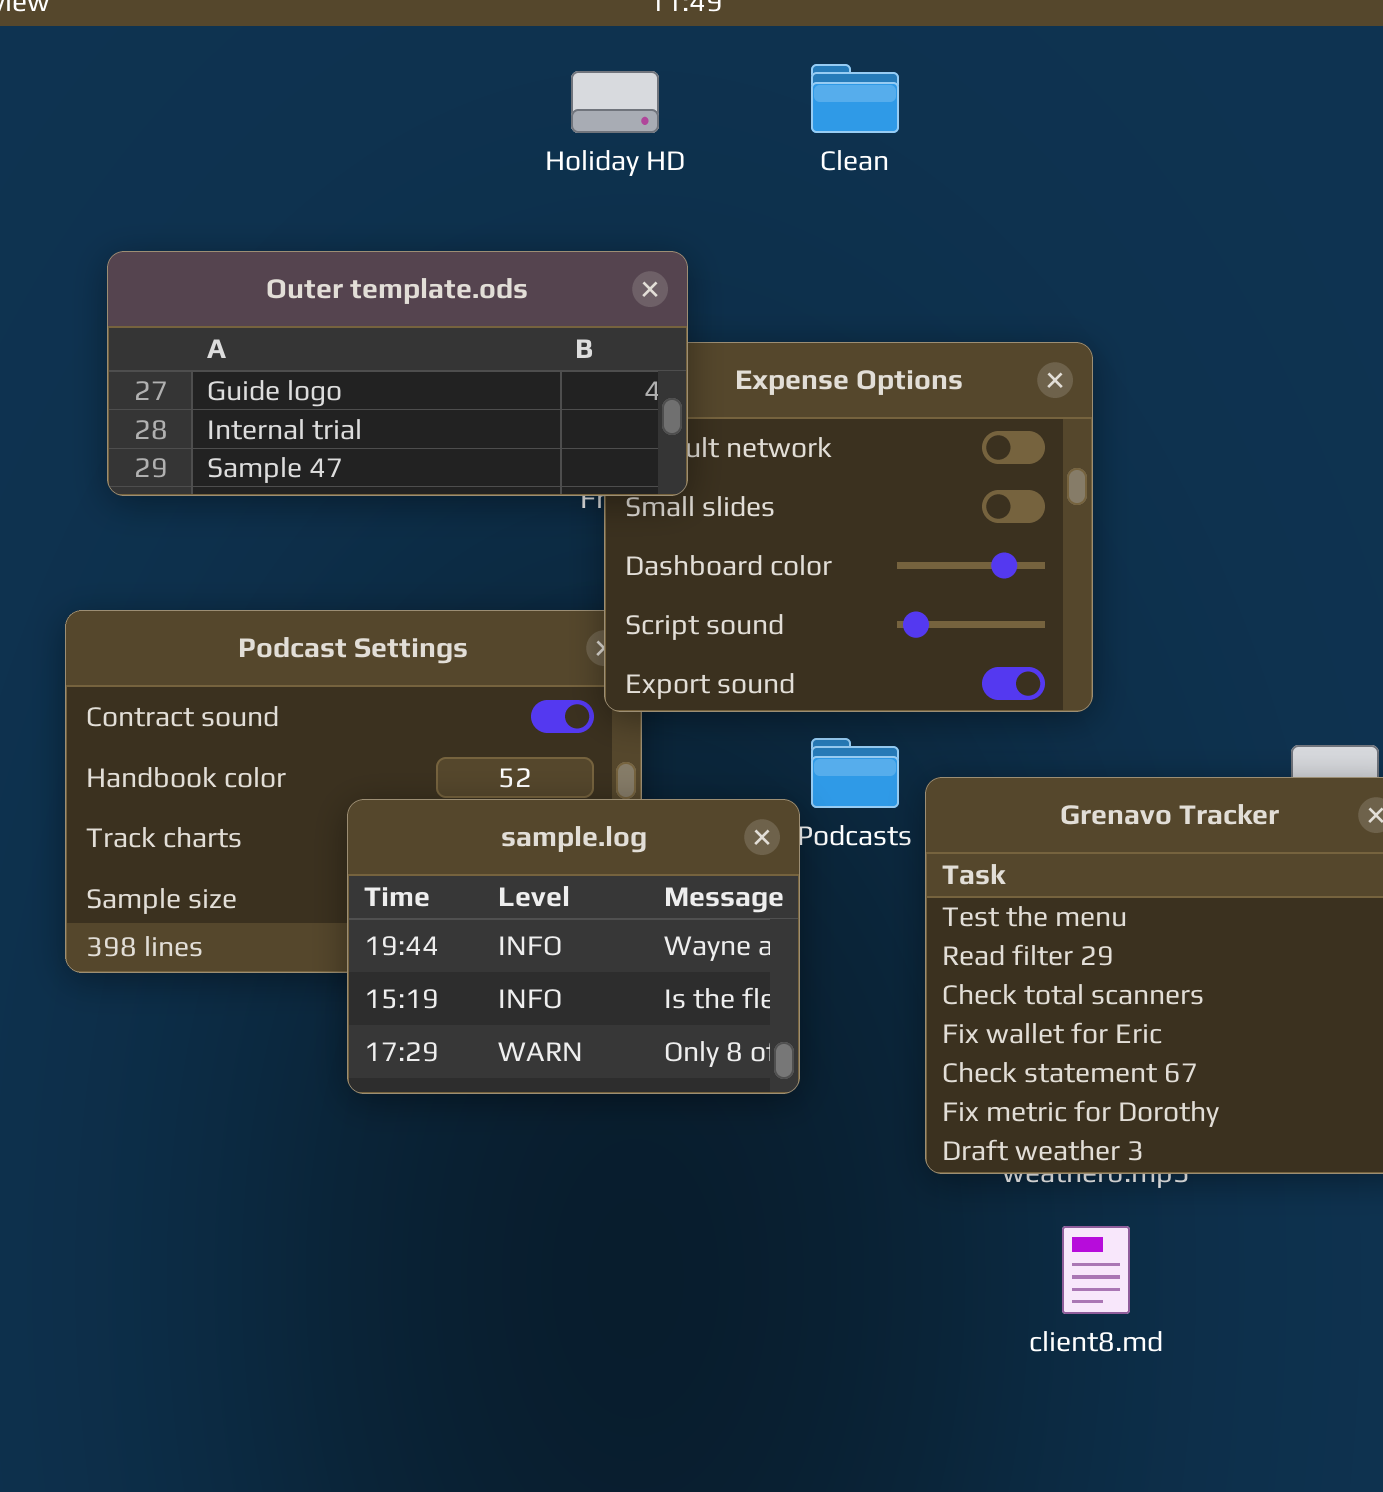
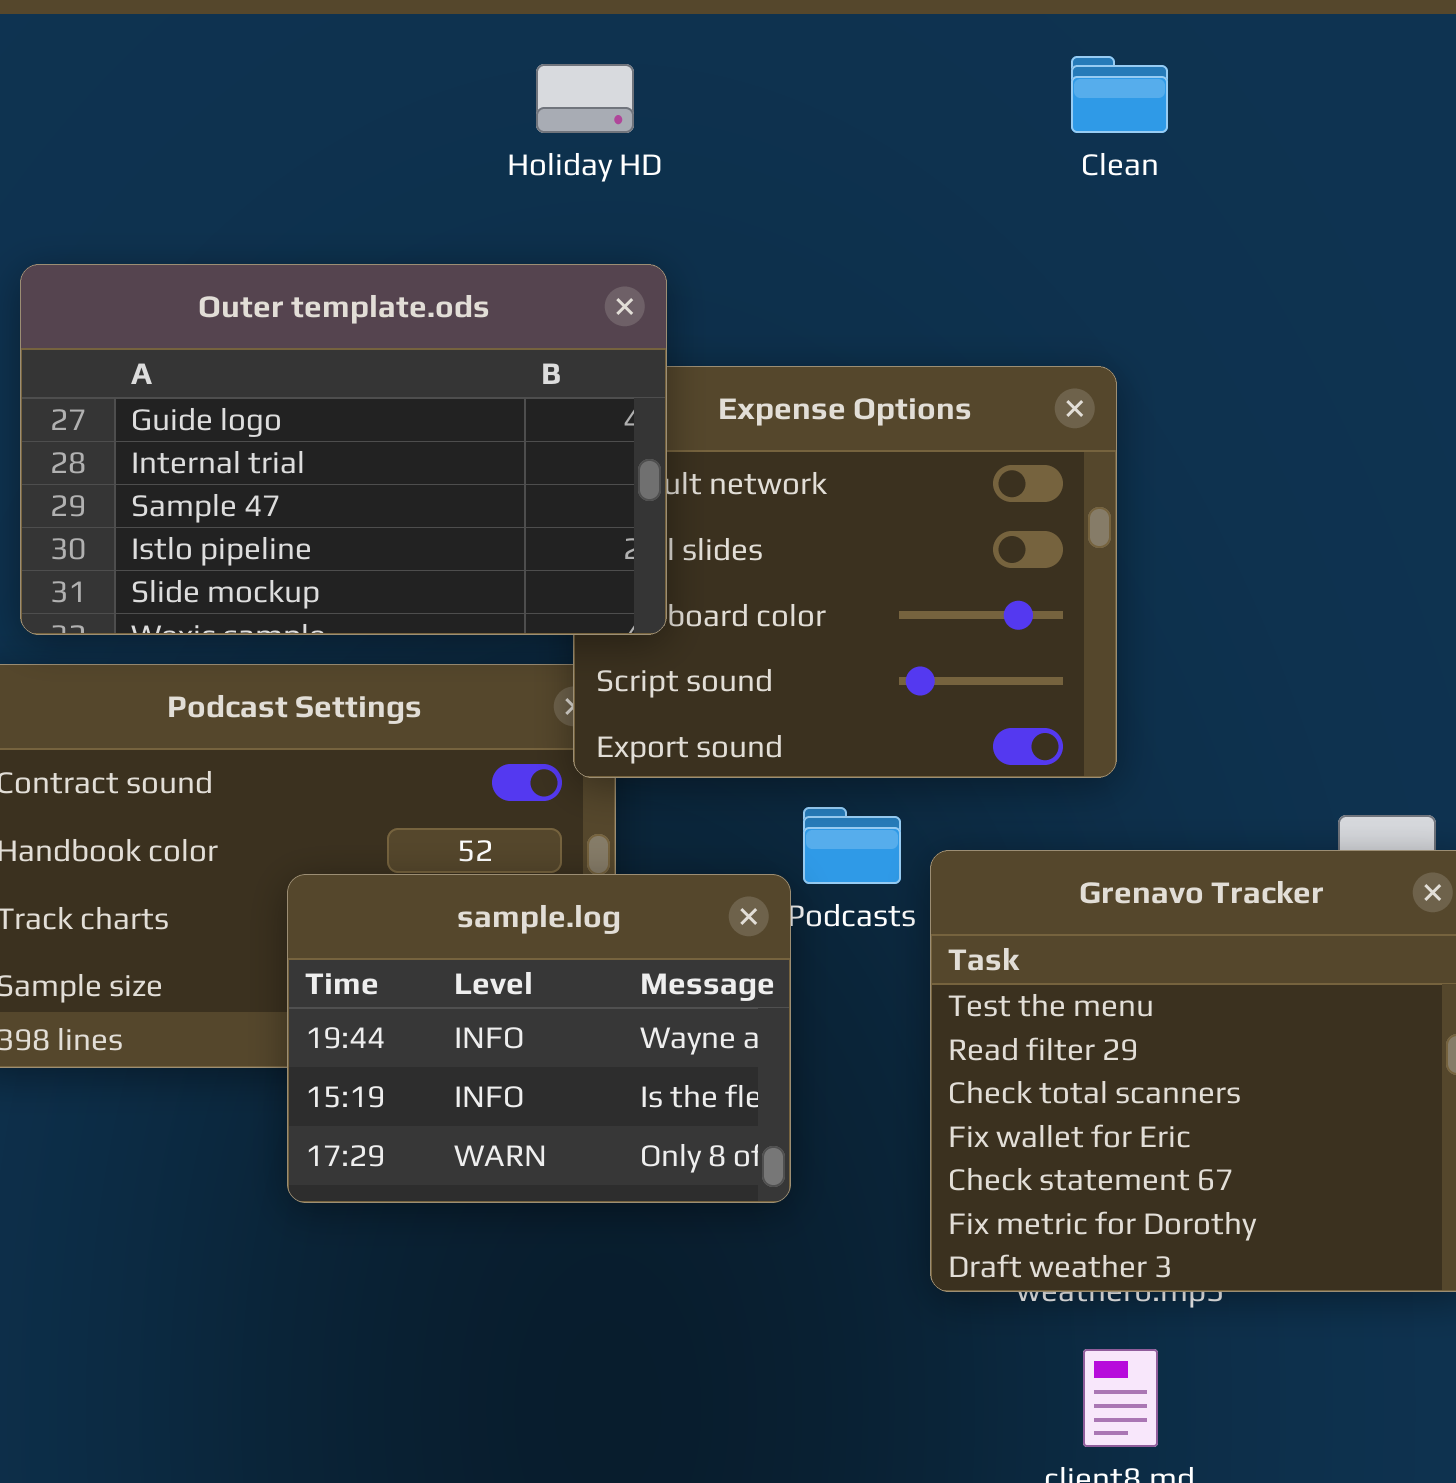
Clean: [811,64,899,133] -> [1071,56,1168,133], moved
Outer template.ods: [107,251,688,496] -> [20,264,667,635], resized

